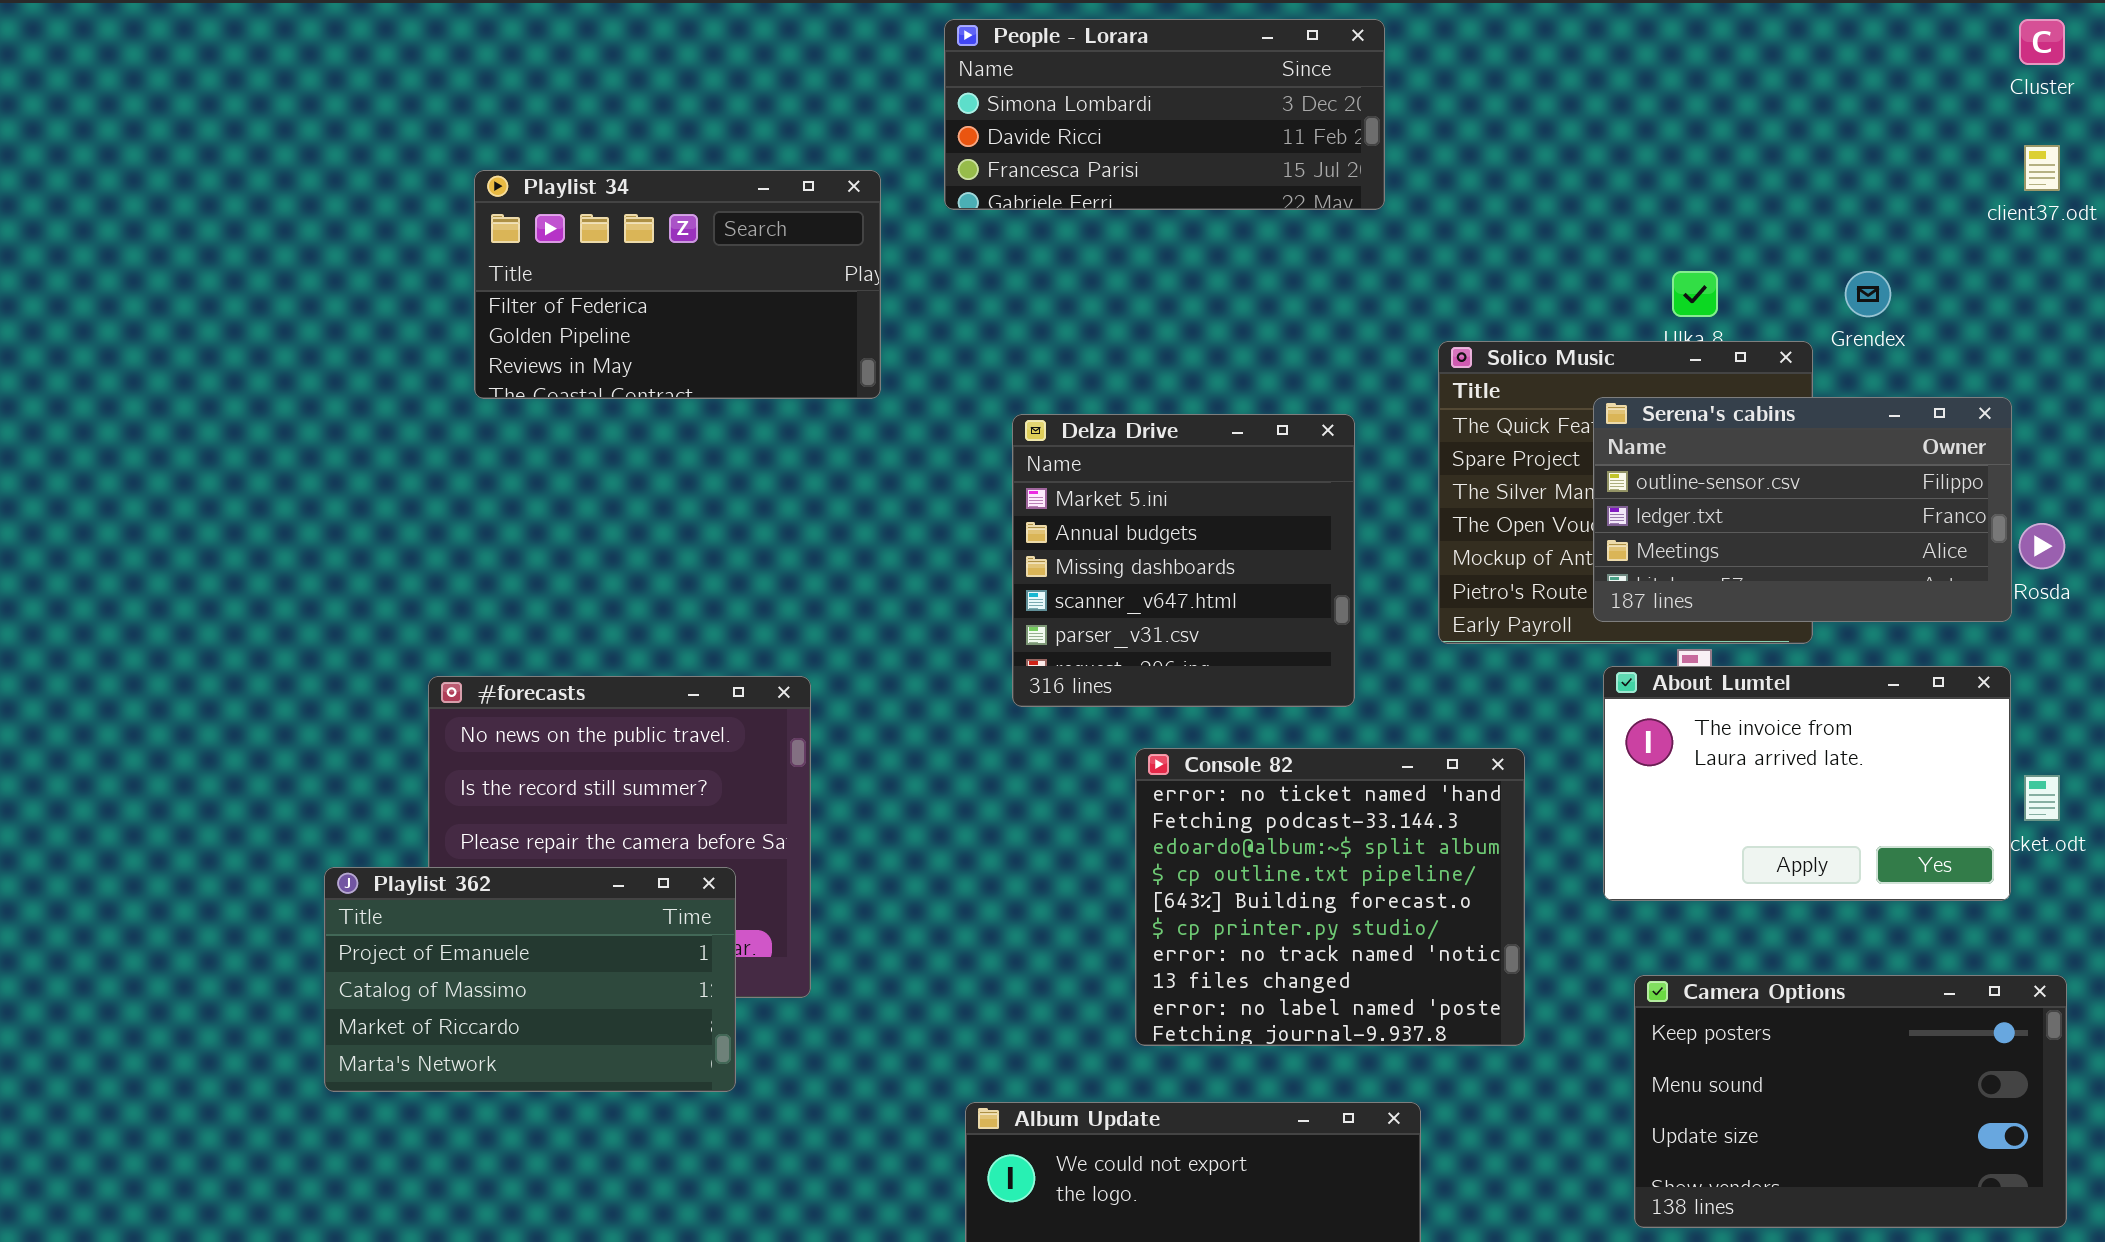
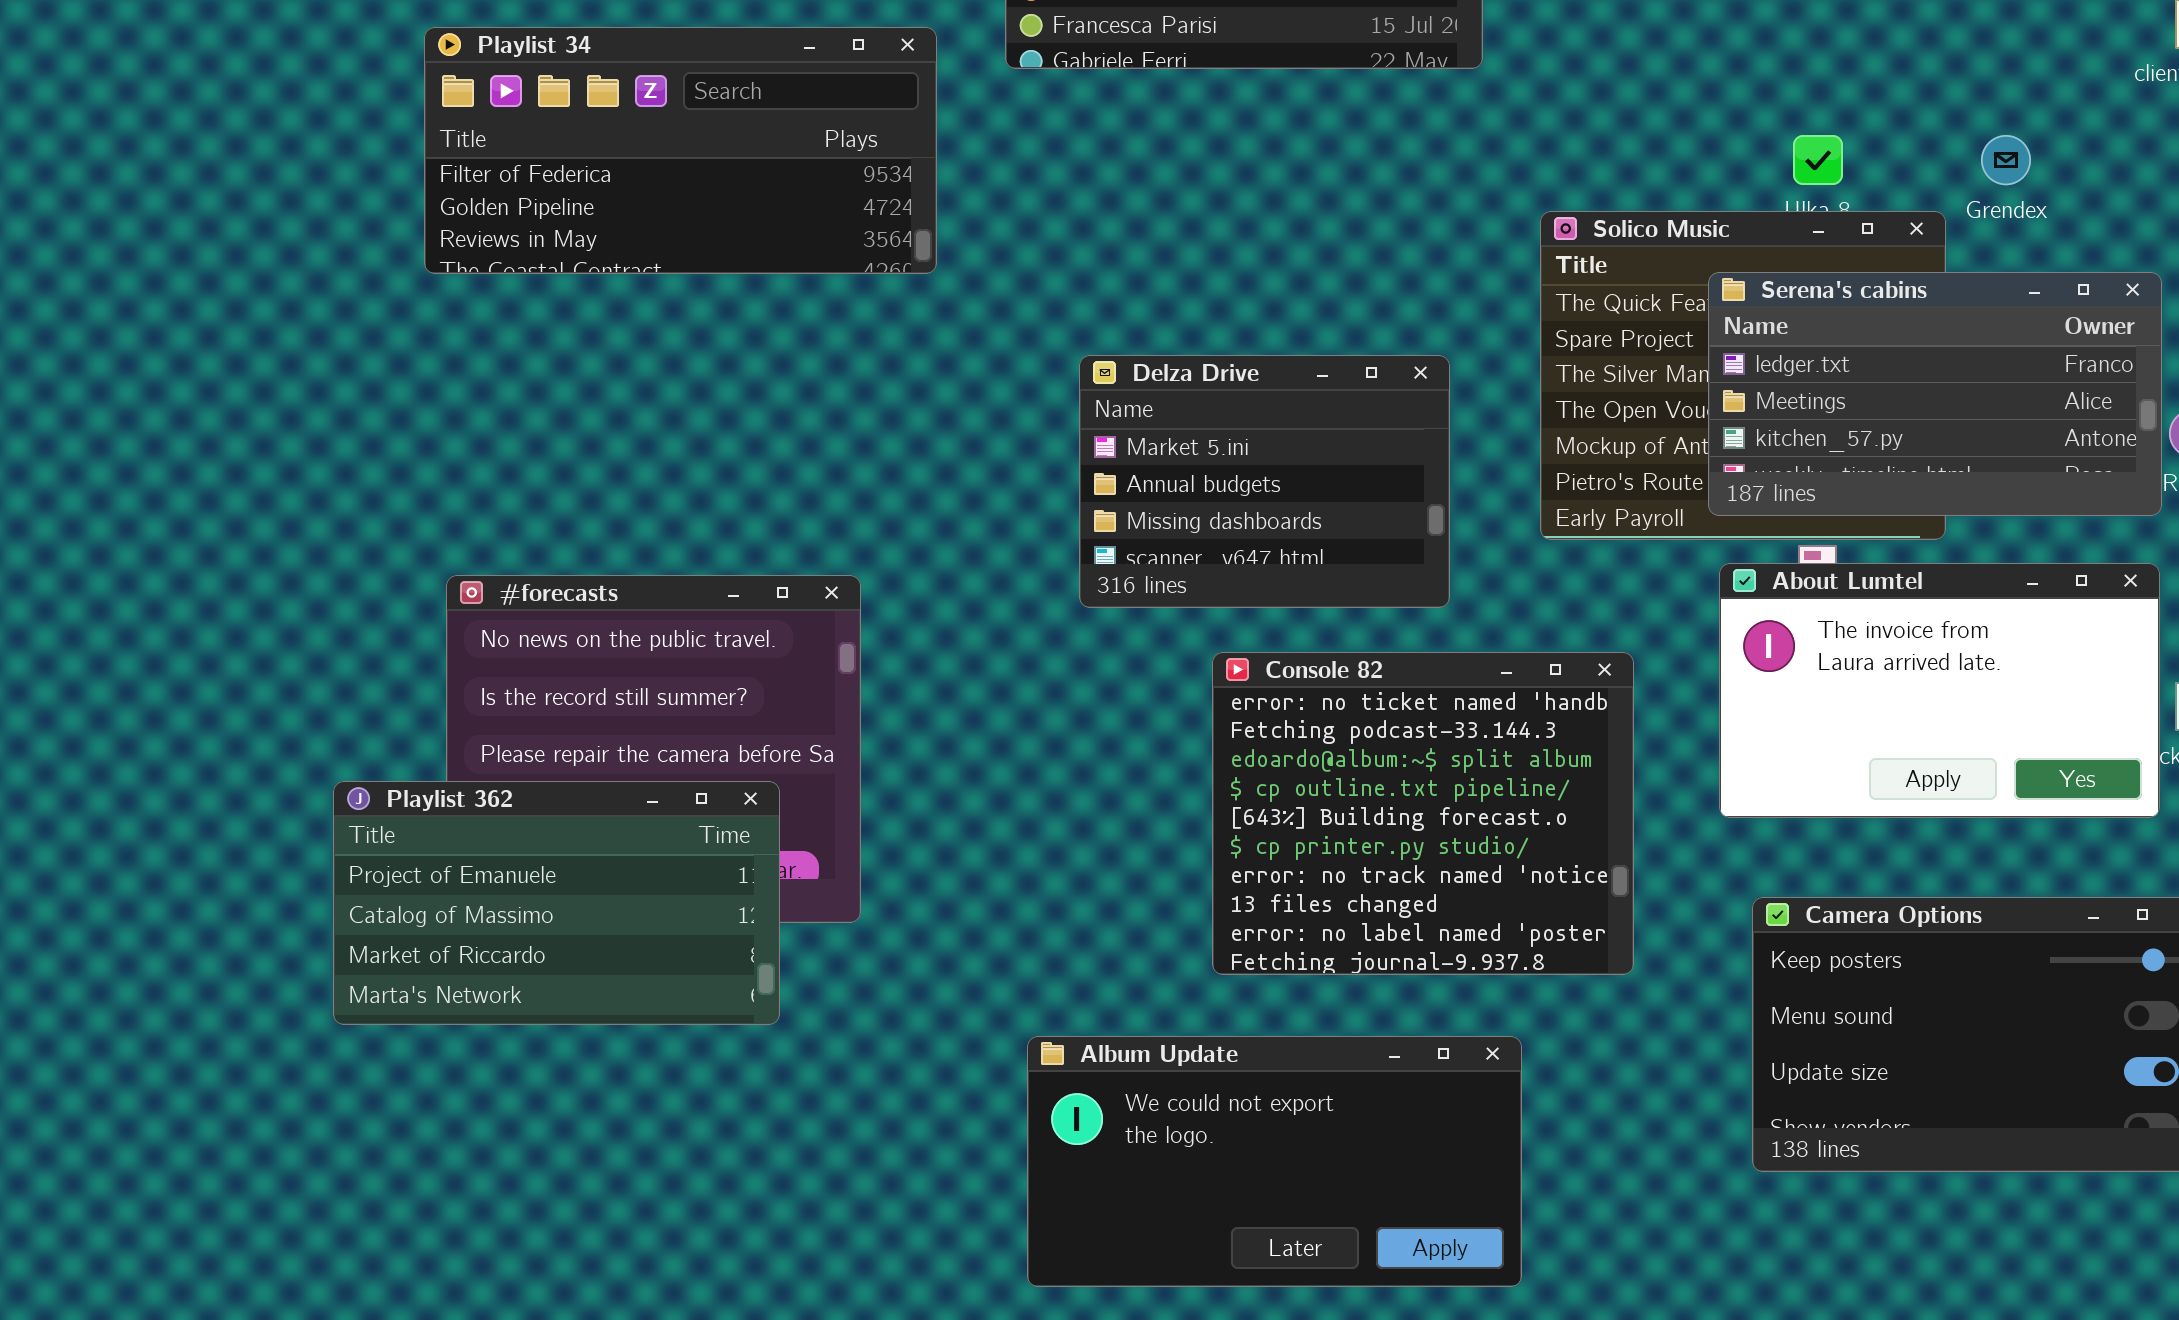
Playlist 34: [474,170,881,399] -> [424,27,937,274], resized
Serena's cabins: [1593,397,2012,622] -> [1708,272,2162,516], scrolled down 1 row
Delza Drive: [1012,414,1355,707] -> [1079,355,1450,608], resized

